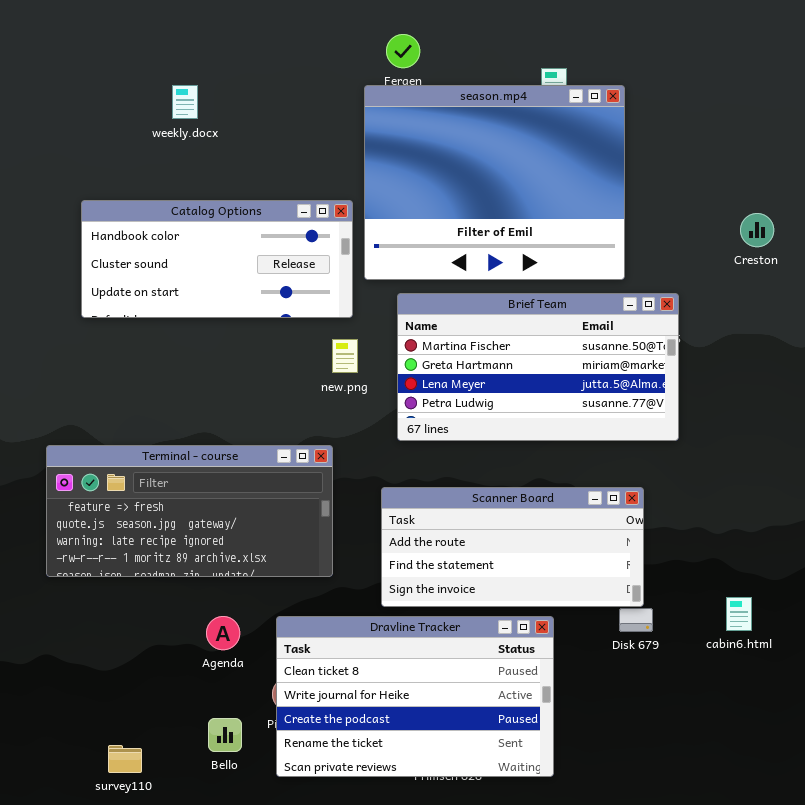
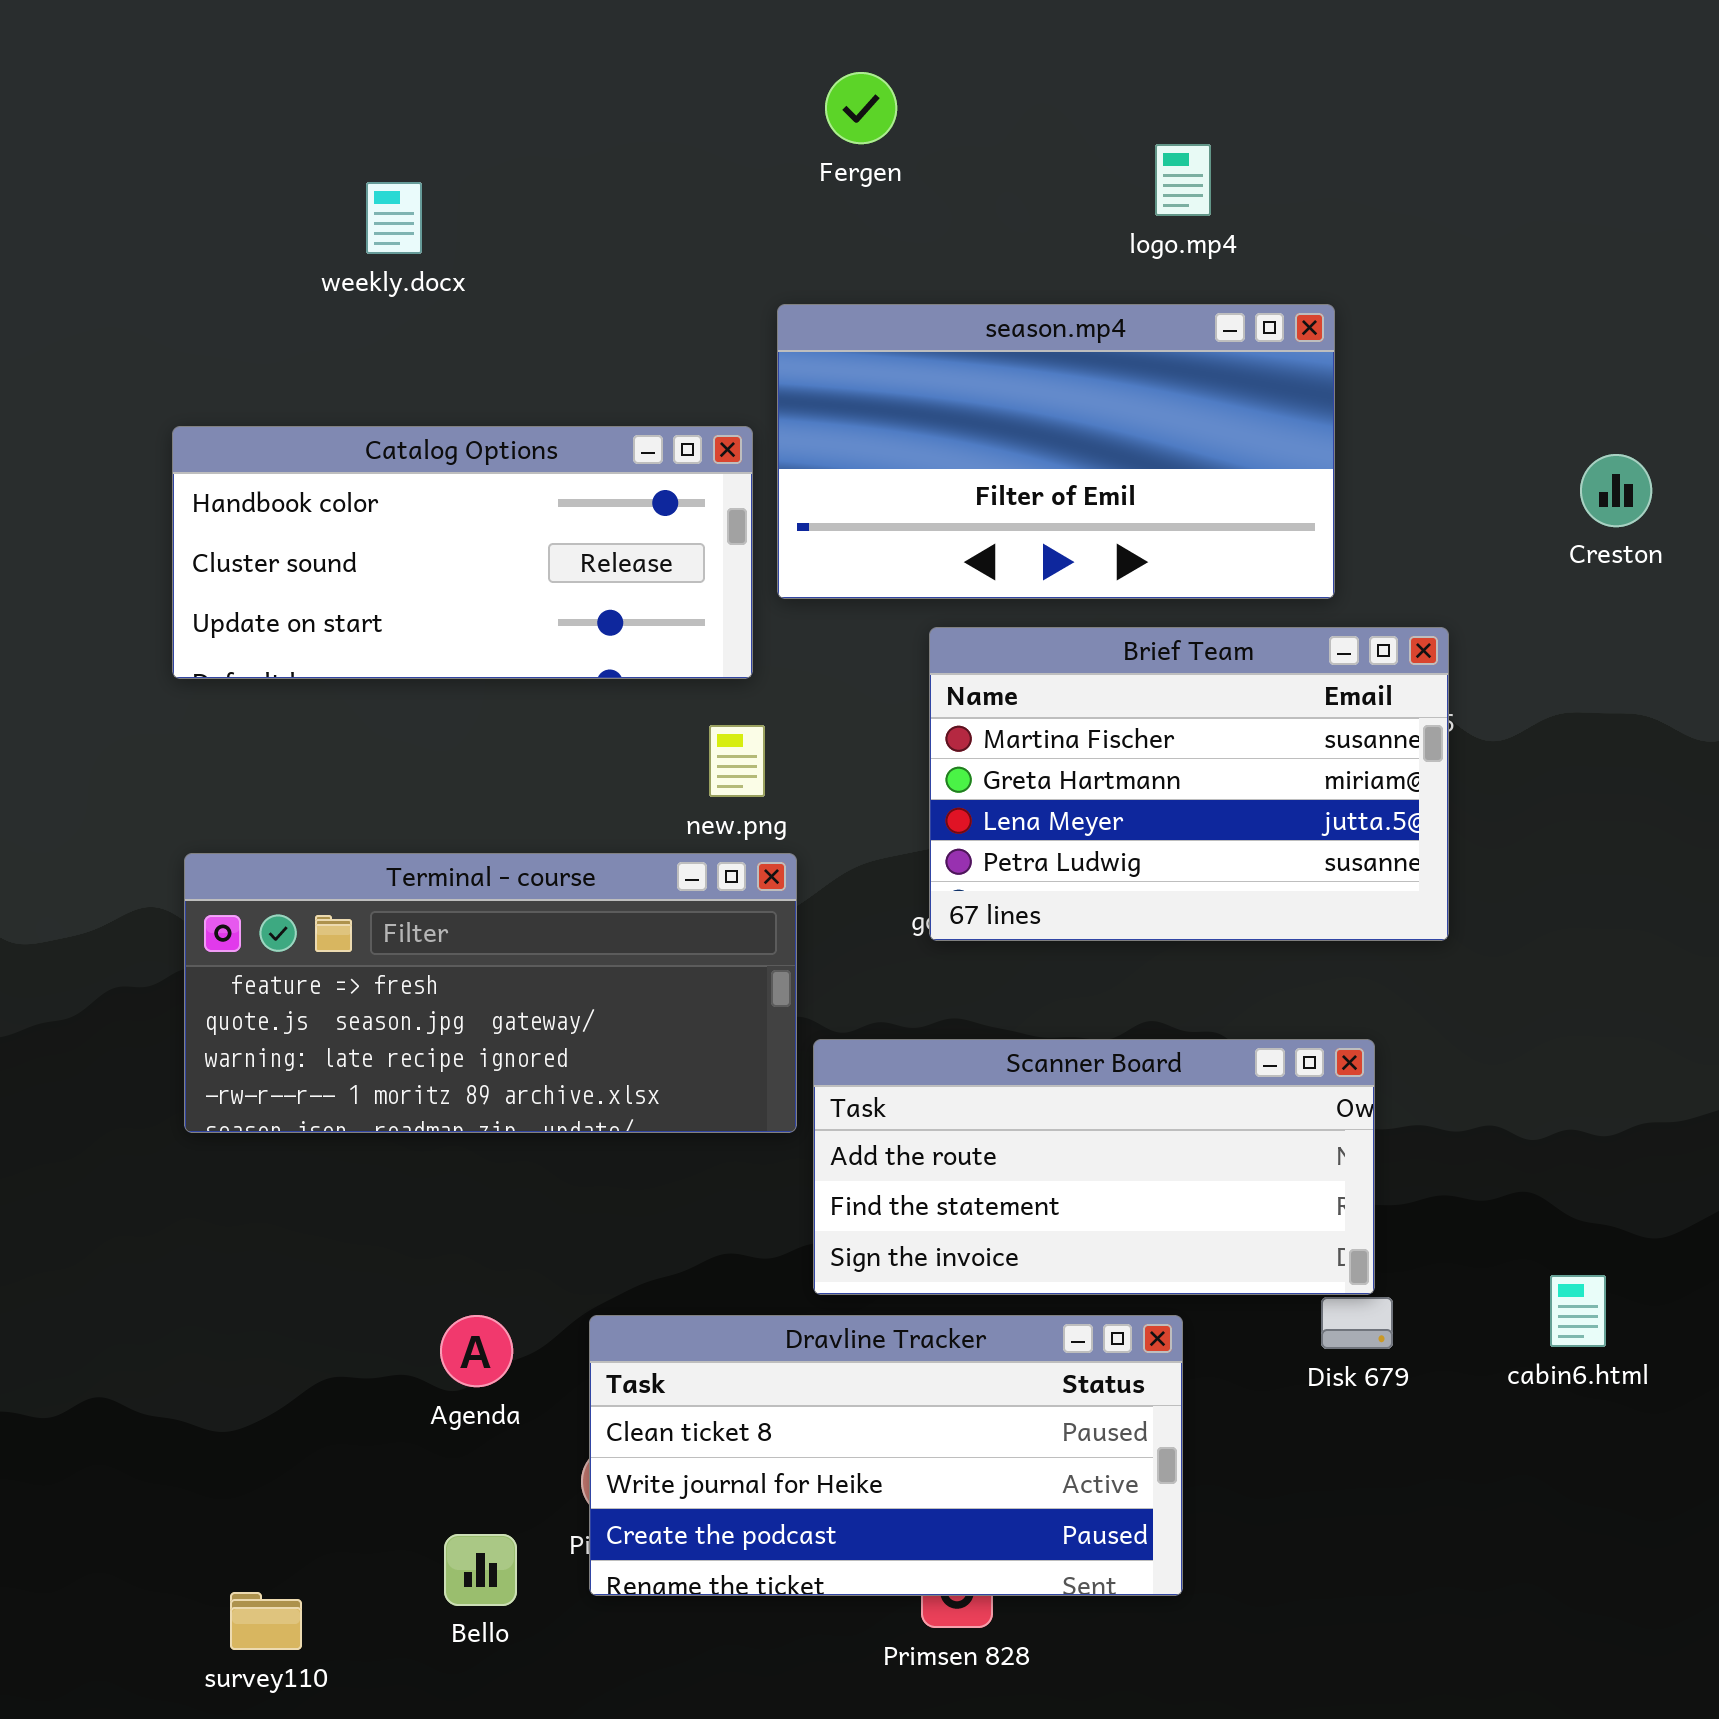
season.mp4: [364,85,625,280] -> [777,304,1335,599], resized
Brief Team: [397,293,679,441] -> [929,627,1449,941], resized
Terminal - course: [46,445,333,577] -> [184,853,797,1133], moved
Dravline Tracker: [276,616,554,777] -> [589,1315,1183,1596], resized

